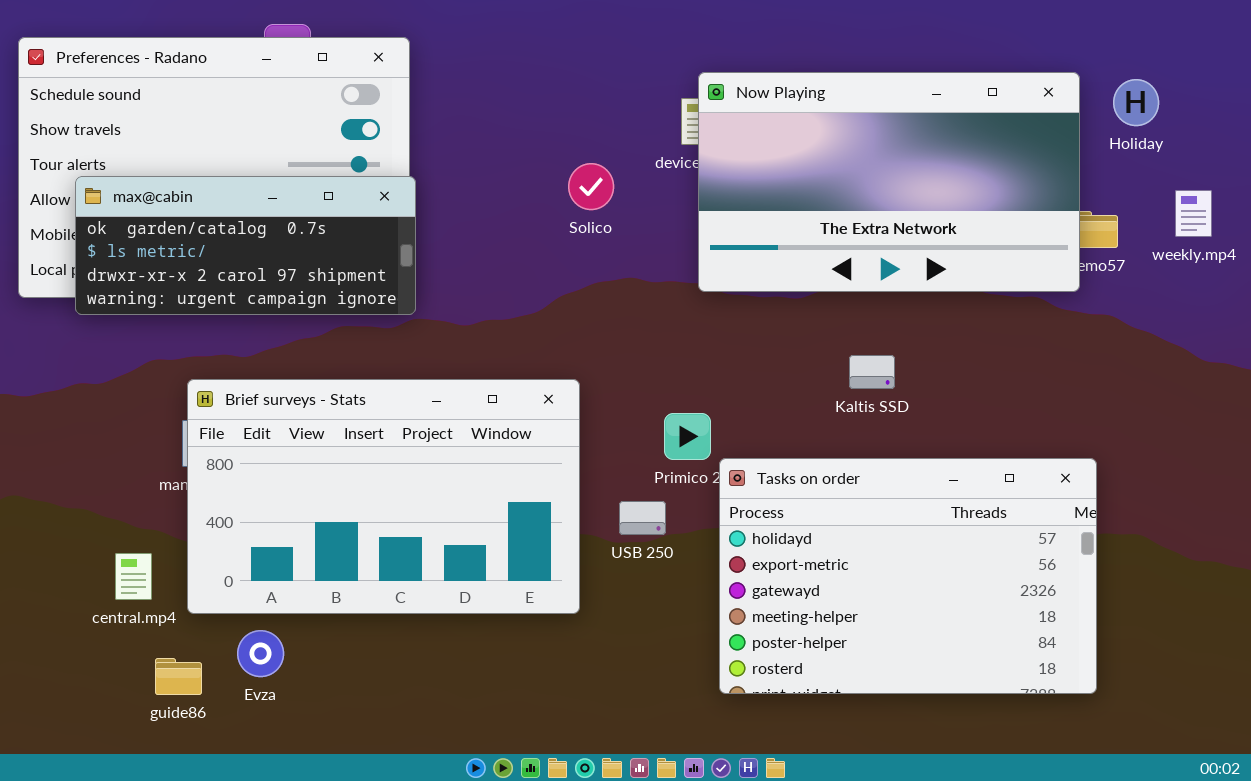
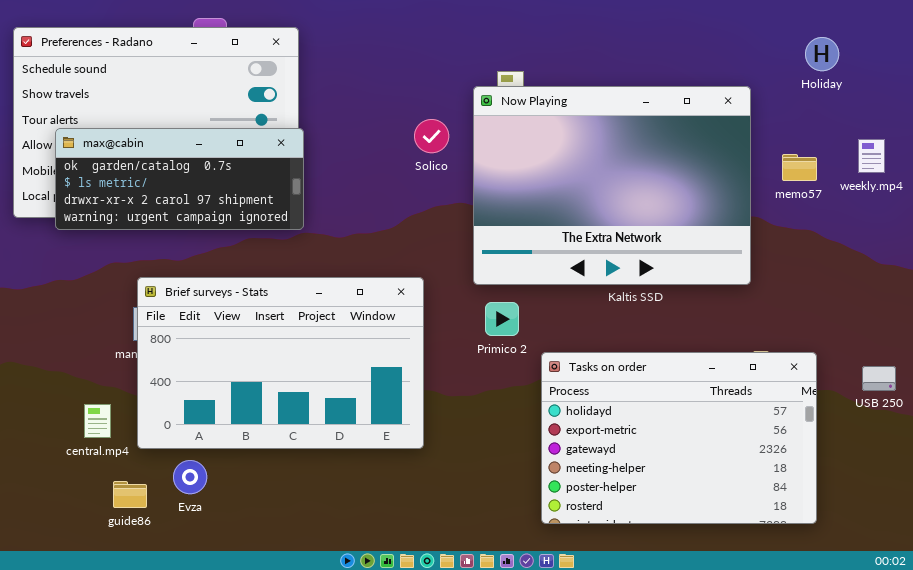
Now Playing: [698,72,1080,292] -> [473,86,751,285], moved, resized
Holiday: [1113,79,1159,126] -> [805,37,839,71], moved
Tasks on order: [719,458,1097,694] -> [541,352,817,524], moved
USB 250: [619,501,666,535] -> [862,366,896,391], moved

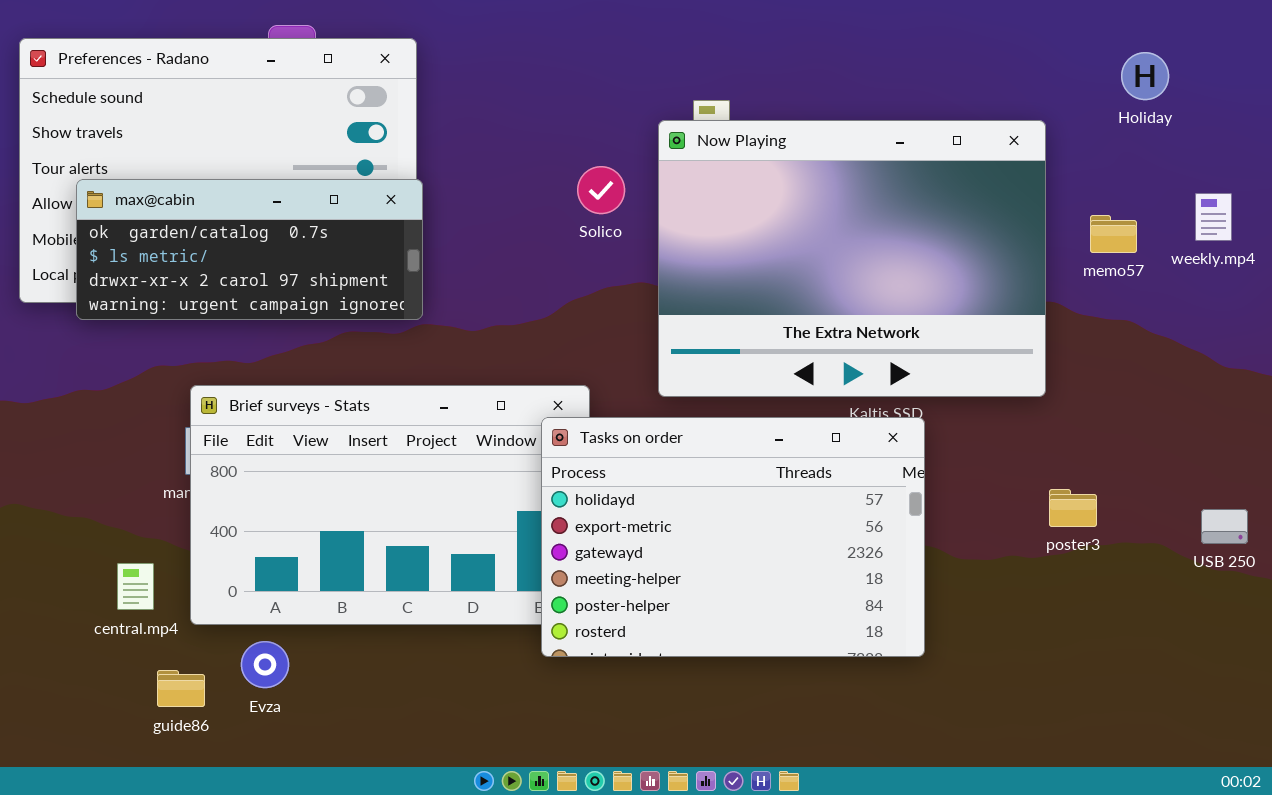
Tasks on order: [541,352,817,524] -> [541,417,925,657], moved

